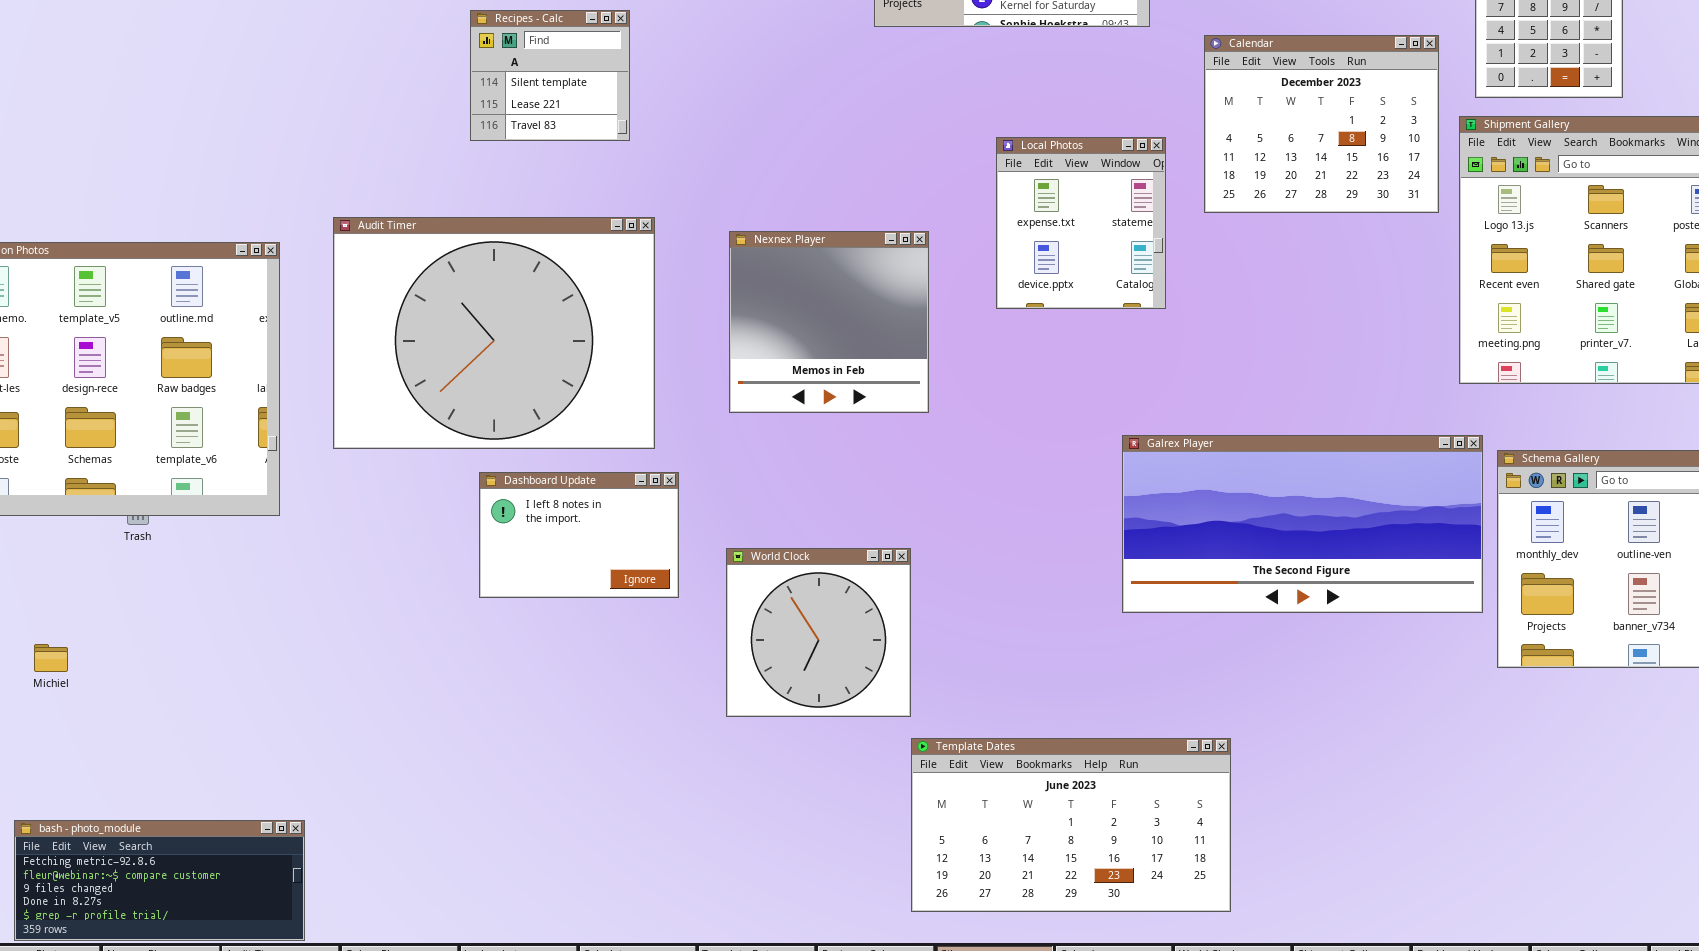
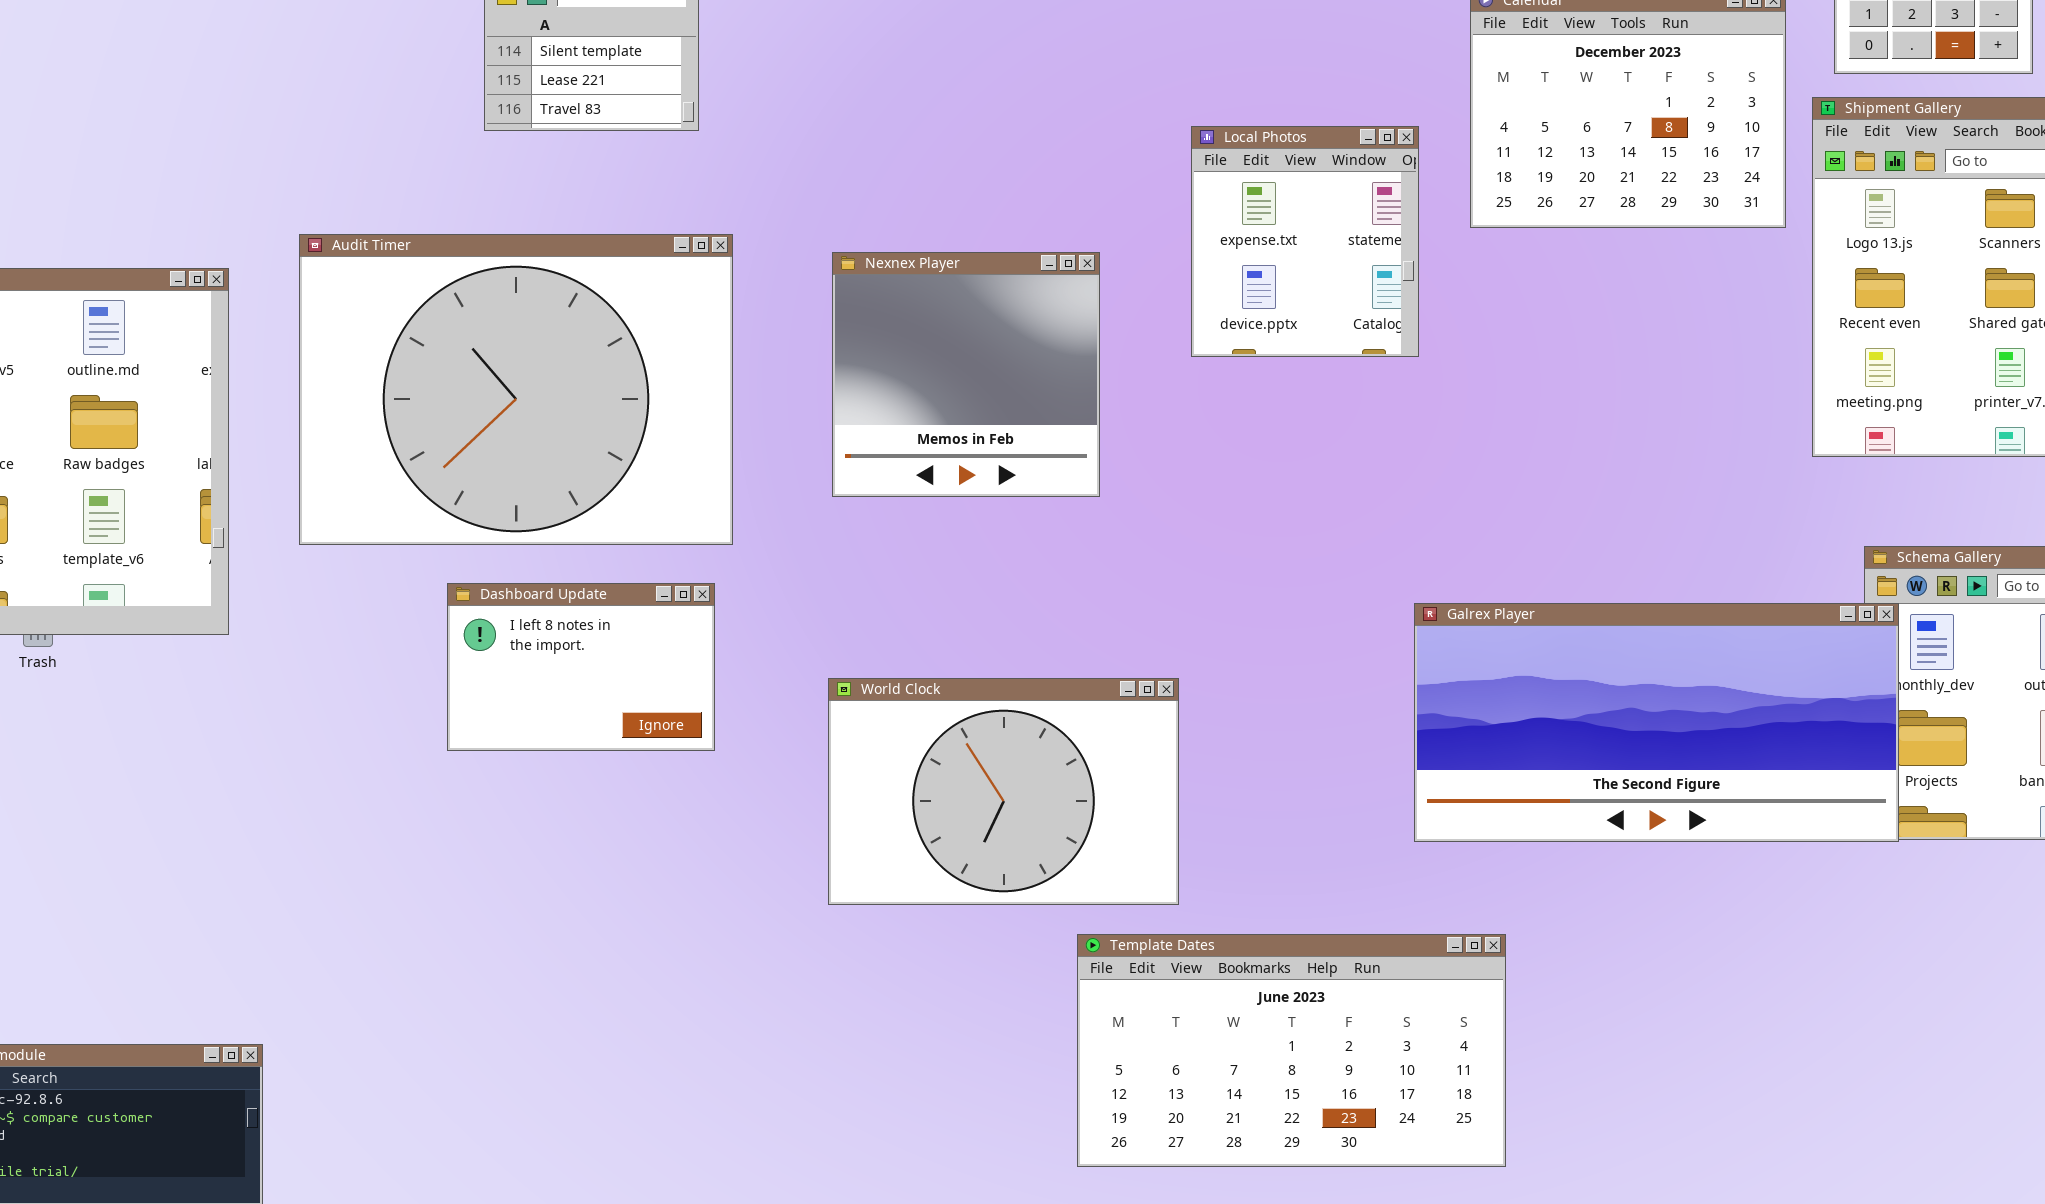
Galrex Player: [1122,435,1483,613] -> [1414,603,1899,842], moved
Dashboard Update: [479,472,679,598] -> [447,583,715,751], moved
World Clock: [726,548,911,717] -> [828,678,1179,905], resized

